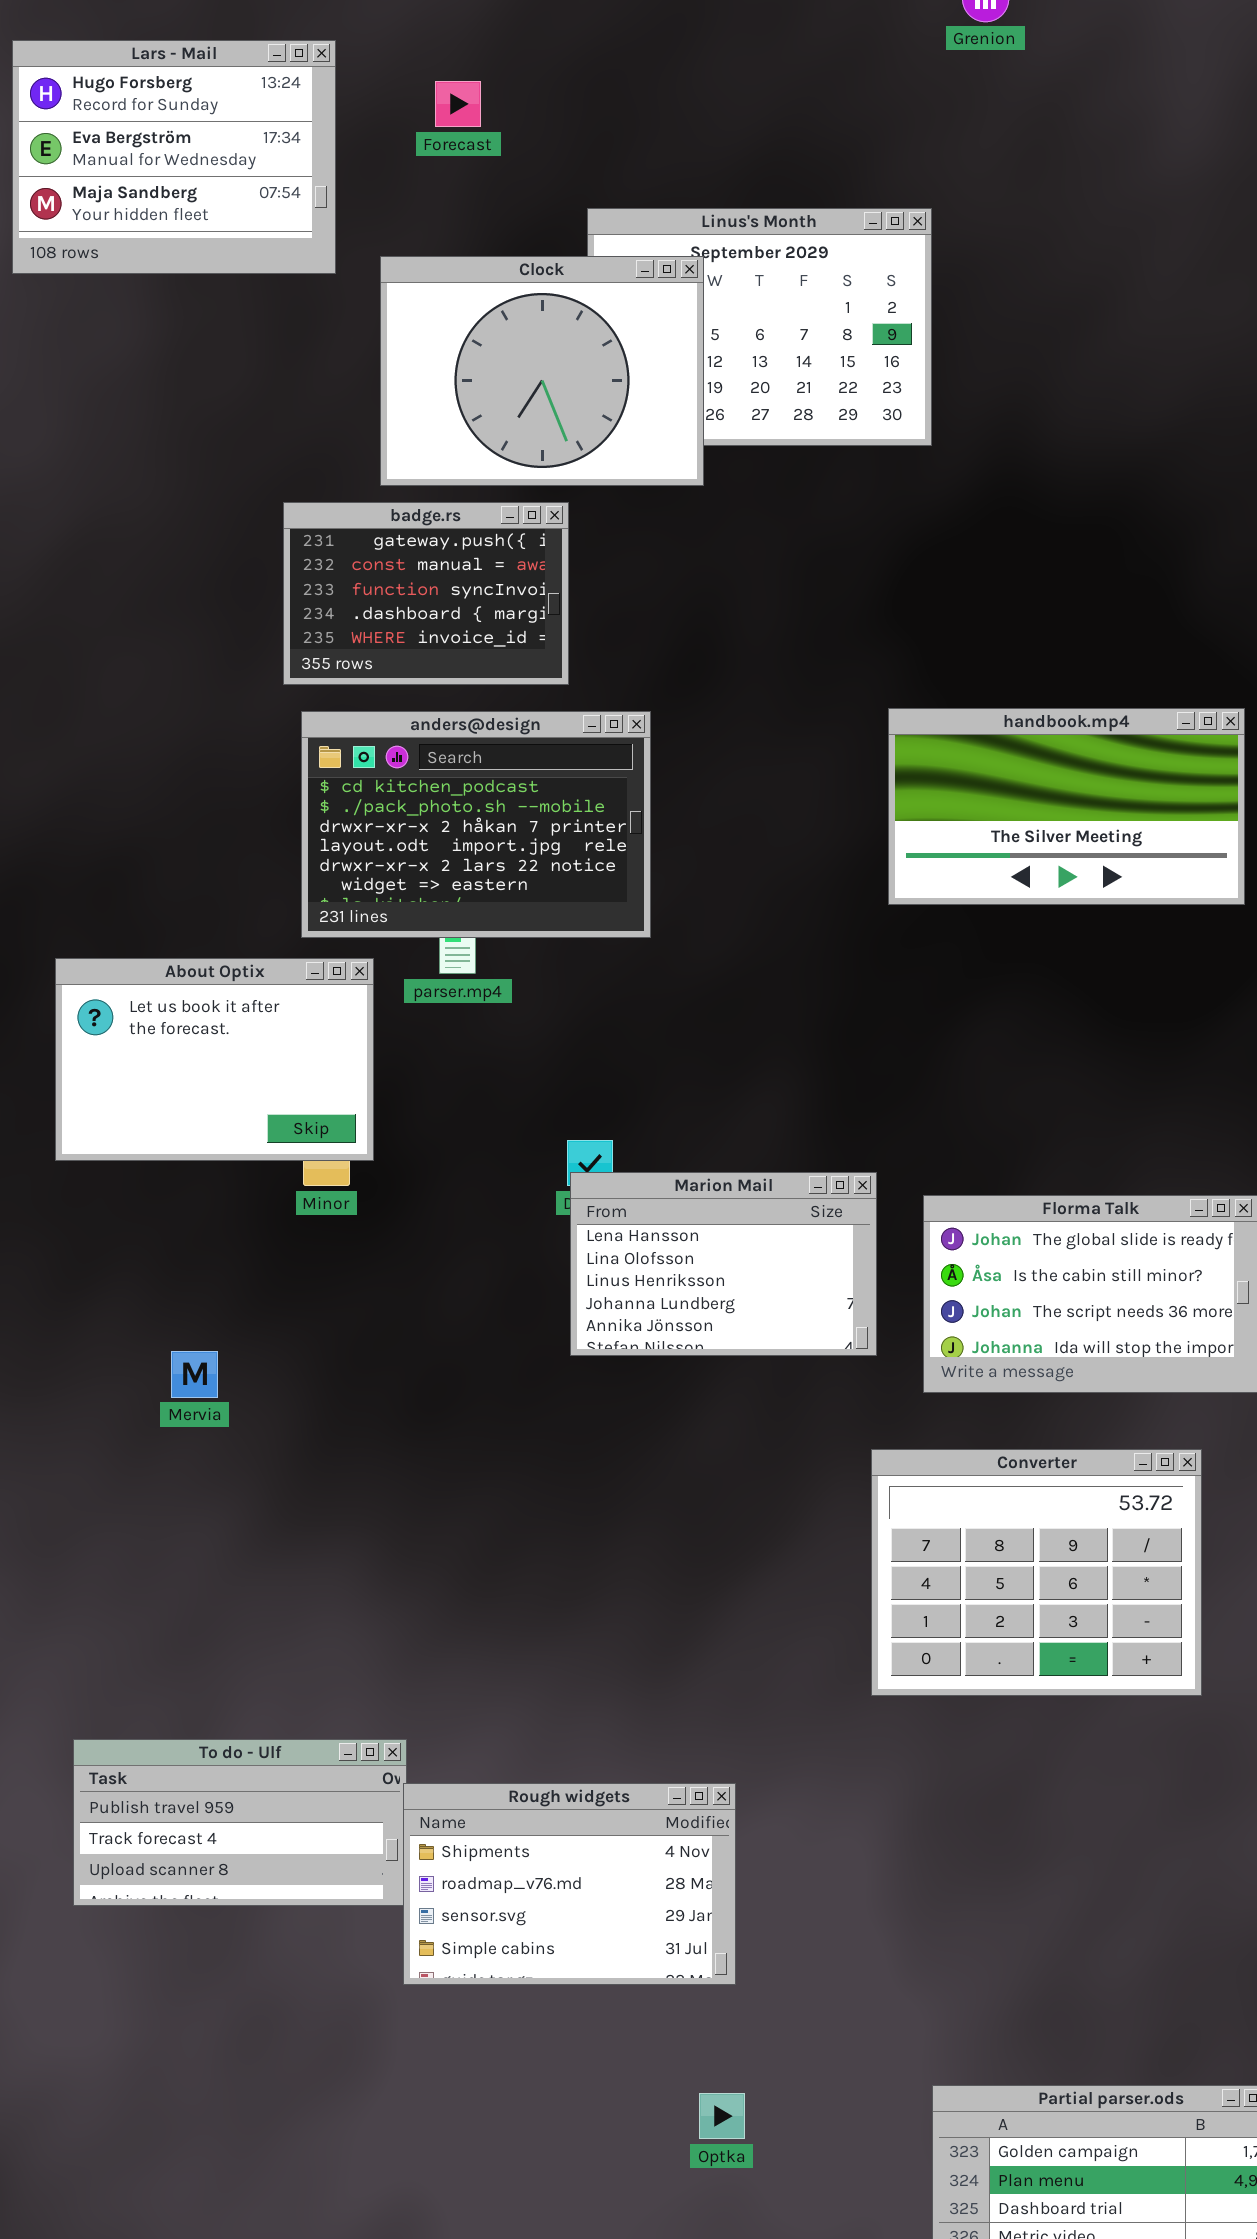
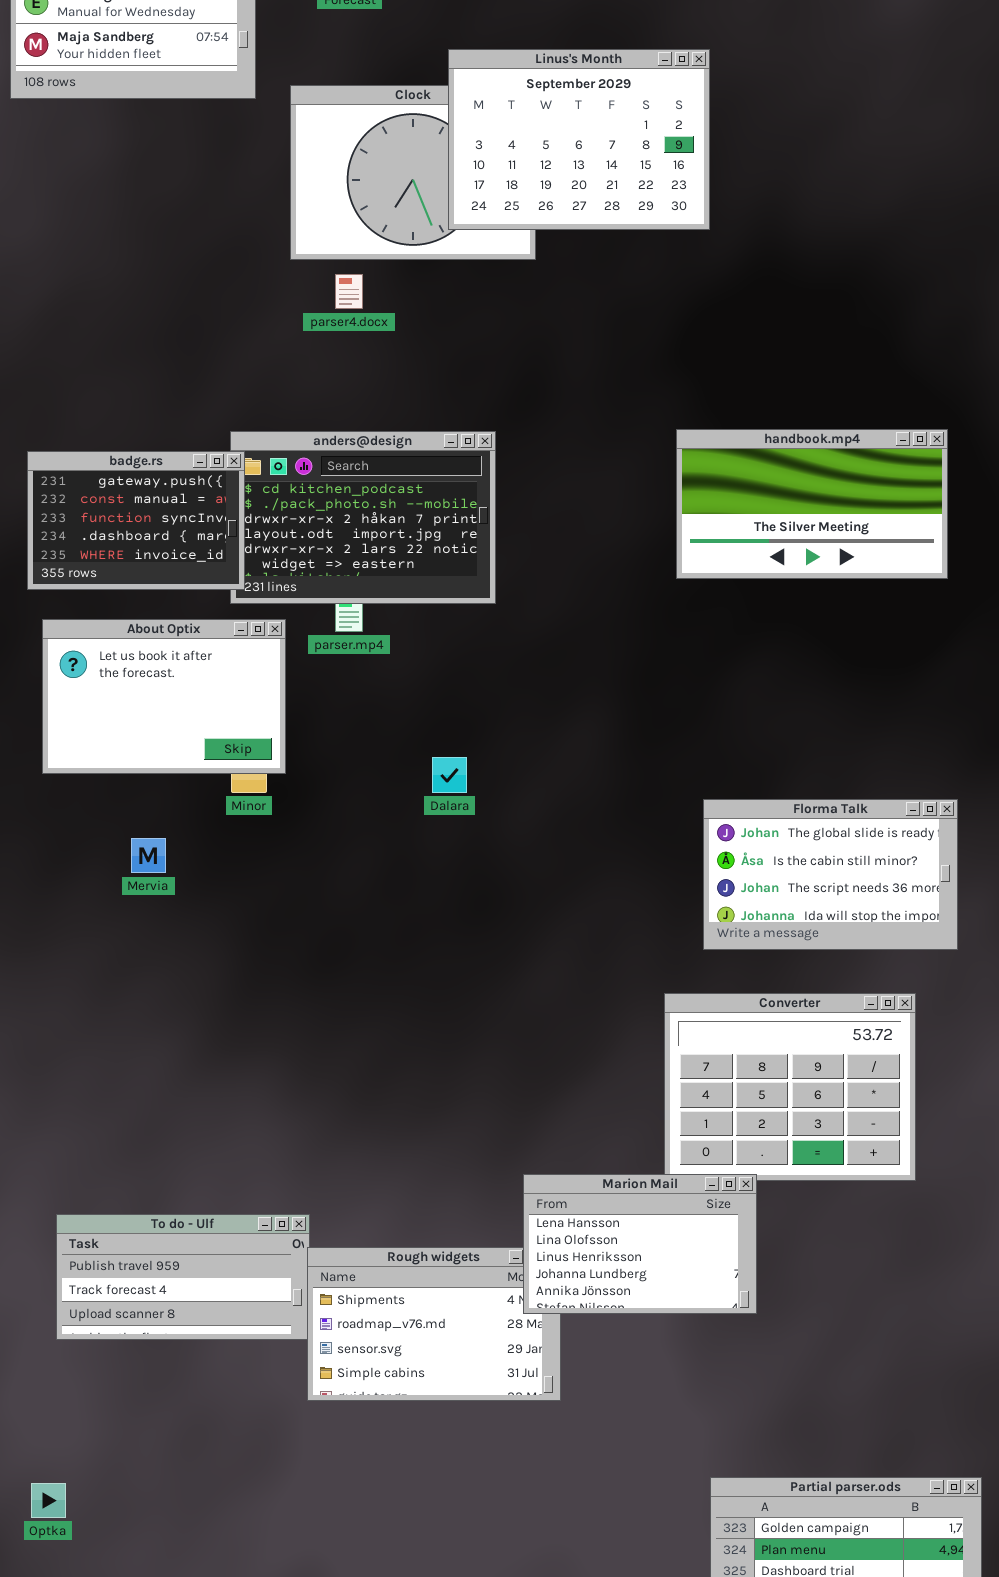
Linus's Month: [587,208,932,446] -> [448,49,710,230], raised
badge.rs: [283,502,569,685] -> [27,451,245,590], moved
Marion Mail: [570,1172,877,1356] -> [523,1174,757,1314], moved
Mervia: [171,1351,218,1398] -> [131,838,166,873], moved
Optka: [699,2093,745,2139] -> [31,1483,66,1518], moved

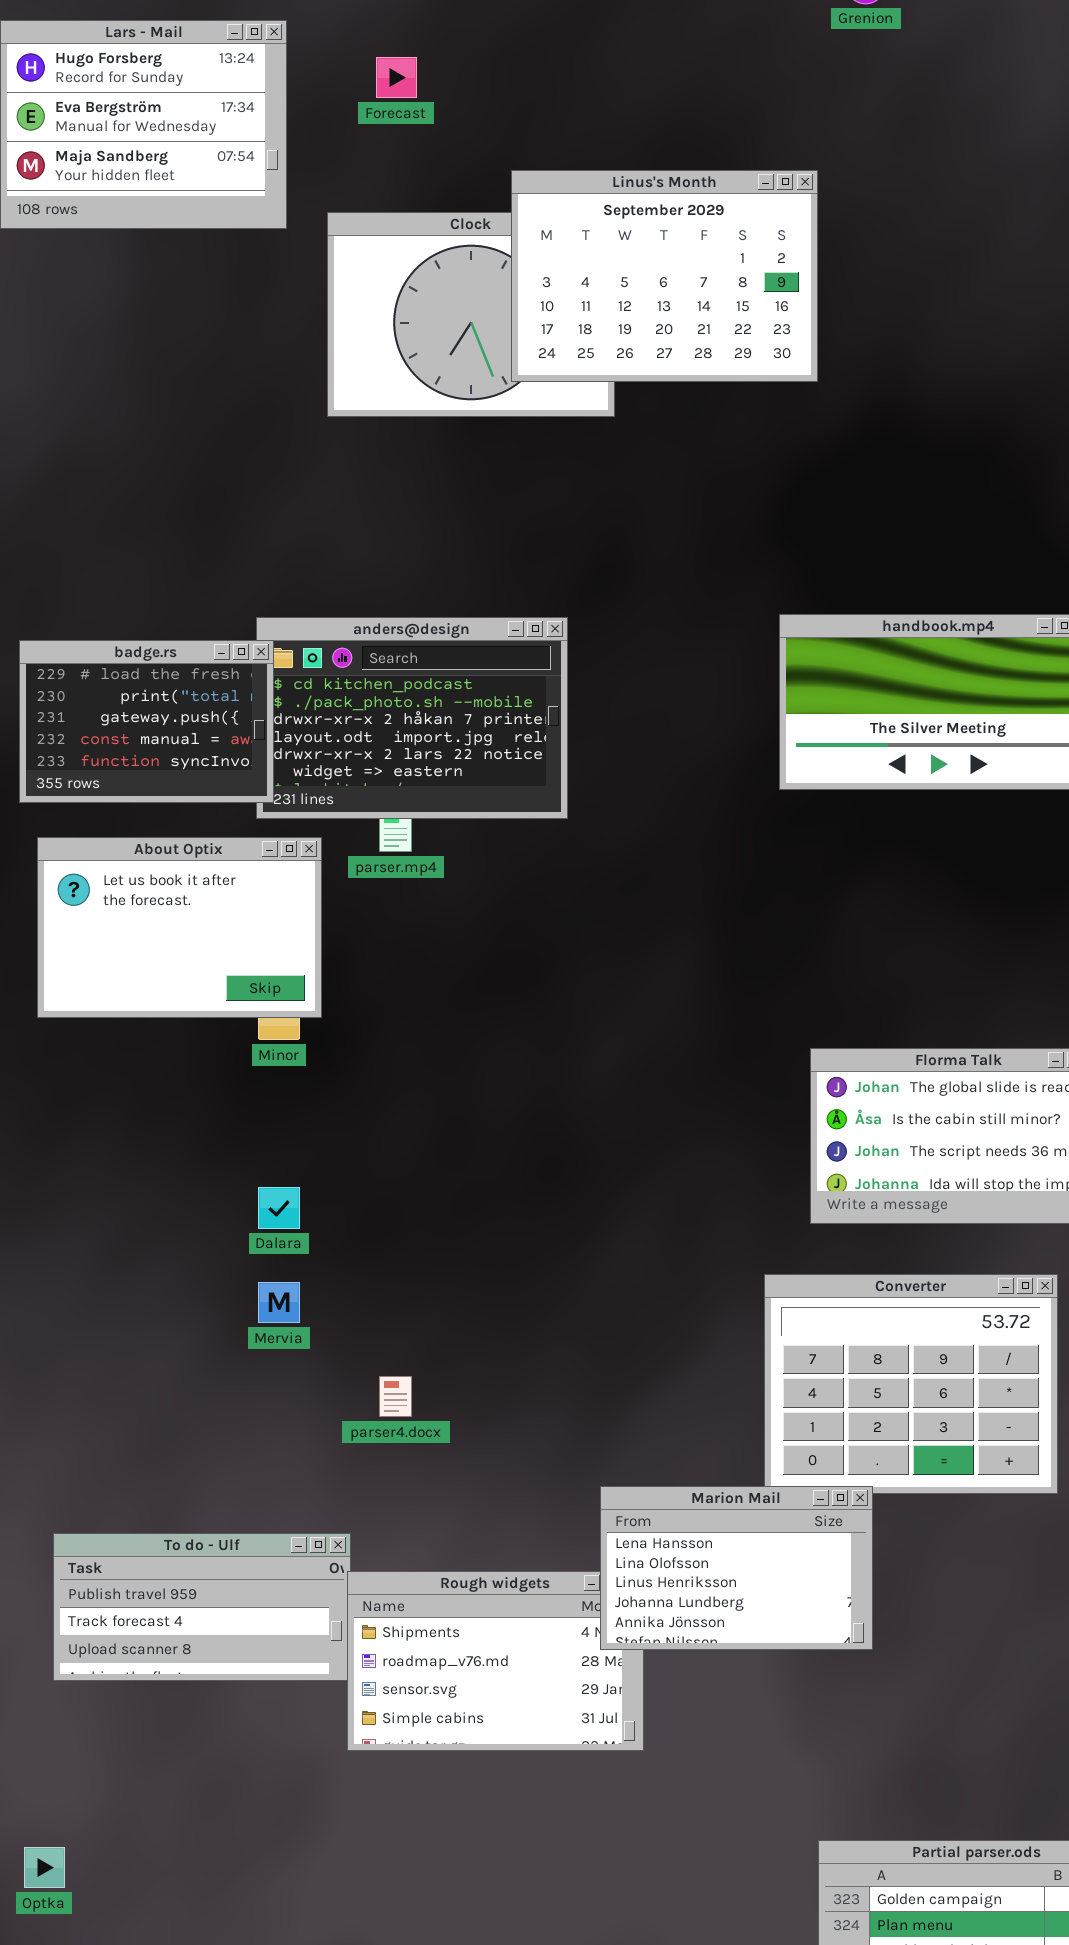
parser4.docx: [335,274,363,309] -> [379,1376,412,1417], moved
badge.rs: [27,451,245,590] -> [19,640,274,803], scrolled up 2 rows
Dalara: [432,757,467,793] -> [258,1187,300,1229], moved
Mervia: [131,838,166,873] -> [258,1282,300,1323], moved

